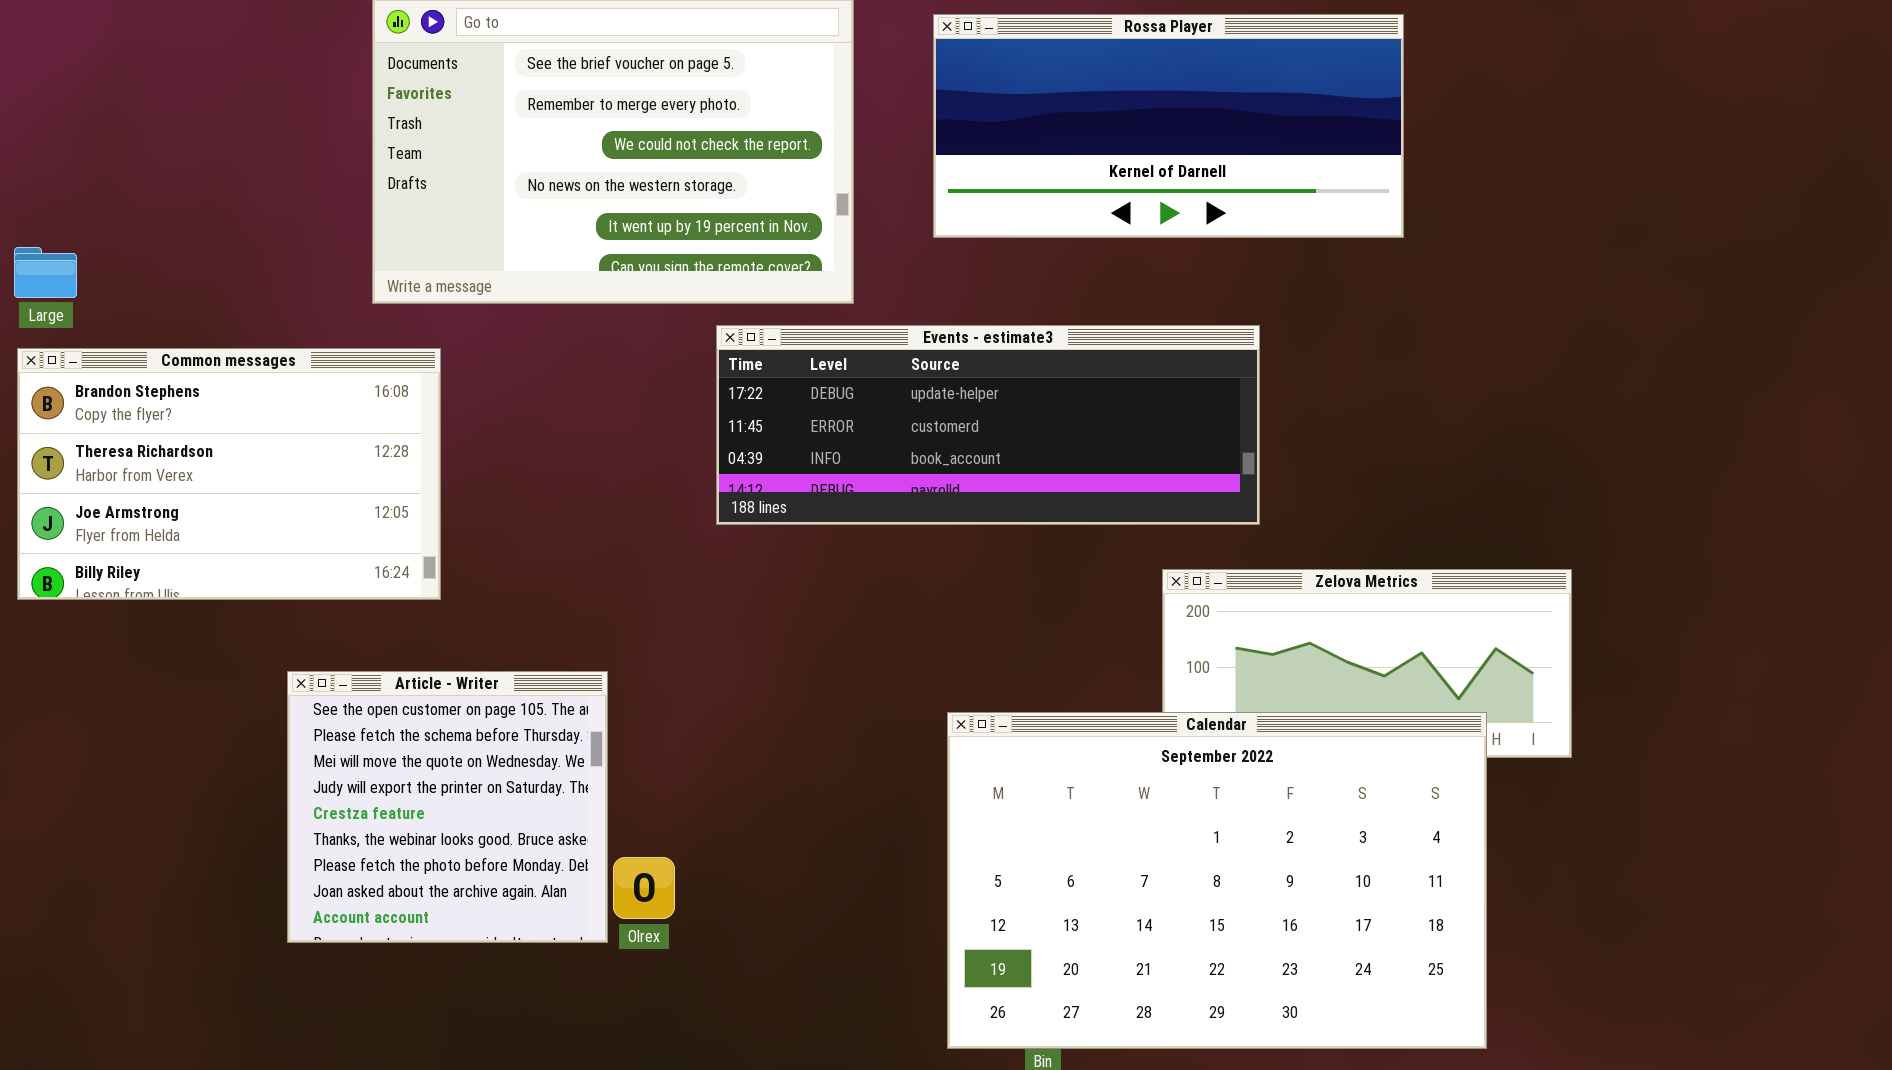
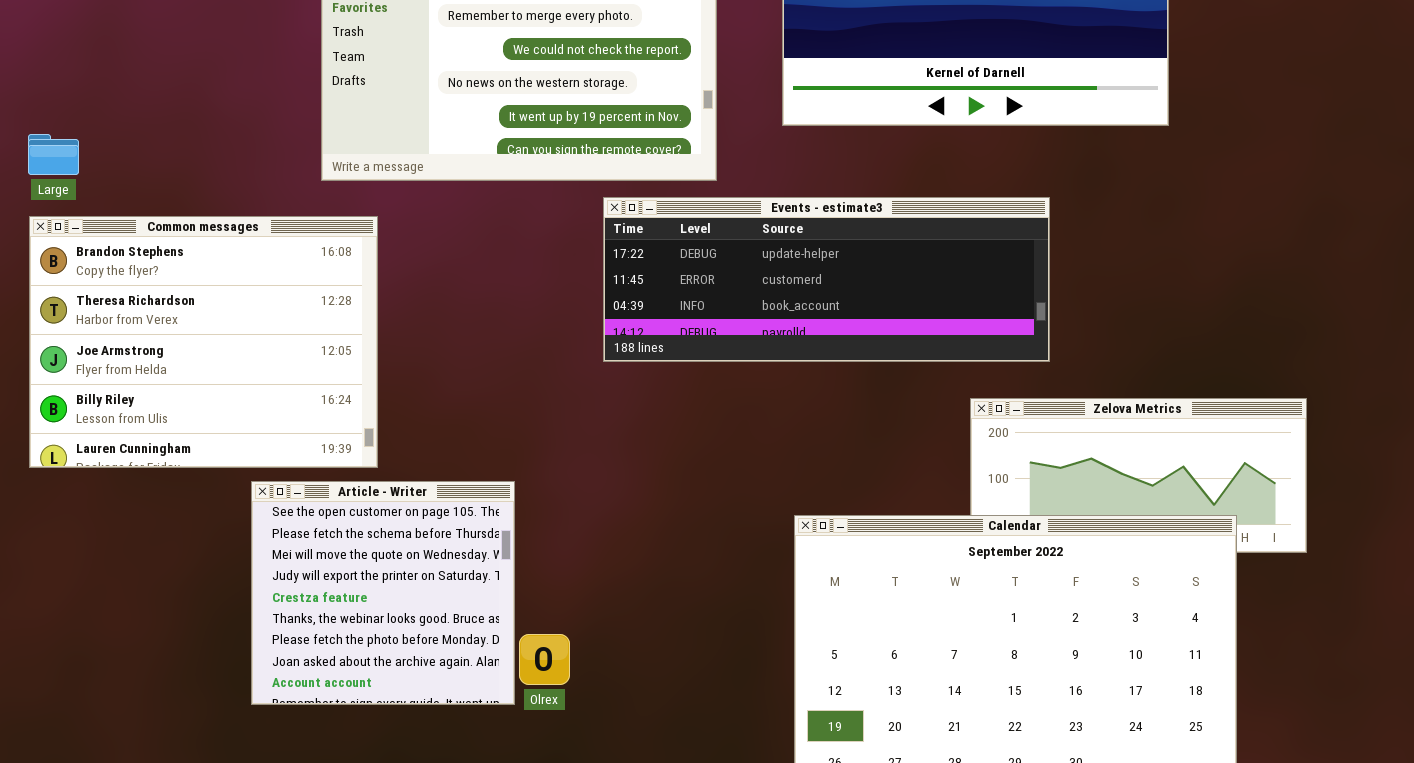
Common messages: [17,348,441,600] -> [29,216,378,468], resized

